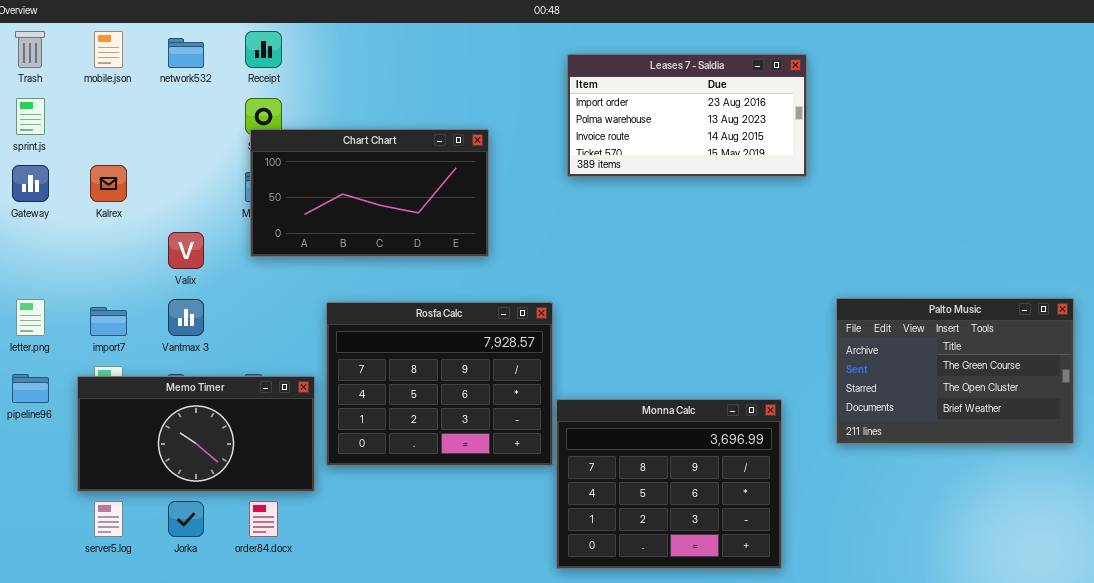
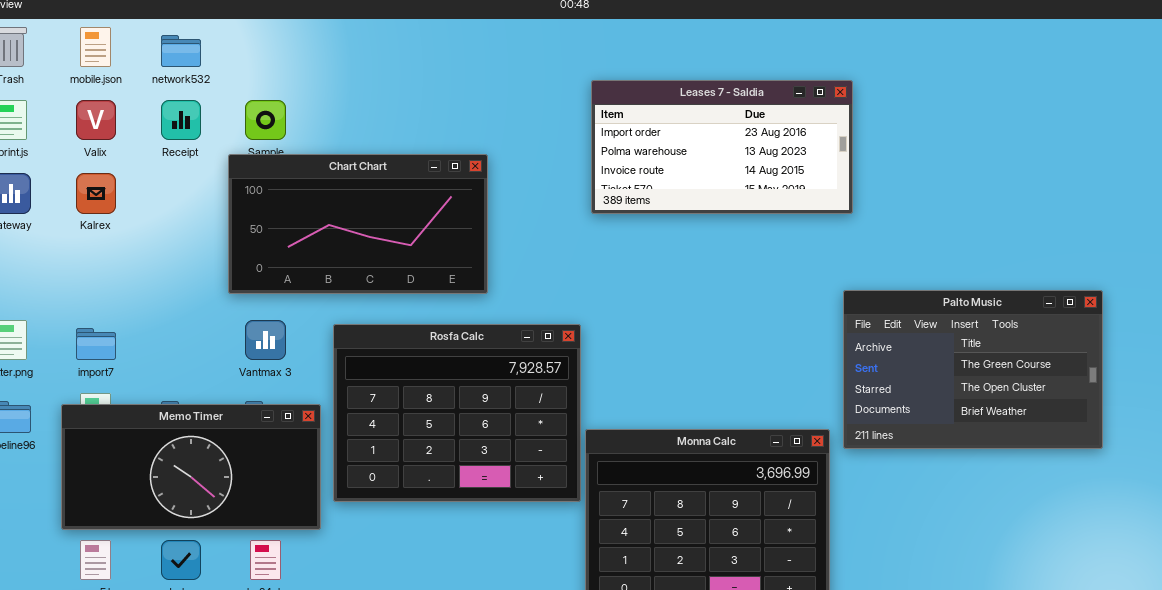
Receipt: [245,31,282,68] -> [161,100,201,140], moved
Leases 7 - Saldia: [567,54,807,177] -> [591,80,853,214], moved
Chart Chart: [250,129,489,257] -> [228,154,488,294], moved
Valix: [168,232,204,269] -> [76,100,116,140], moved
Palto Music: [836,298,1074,444] -> [843,290,1103,449], moved
Vantmax 3: [168,299,204,336] -> [245,320,286,360], moved

